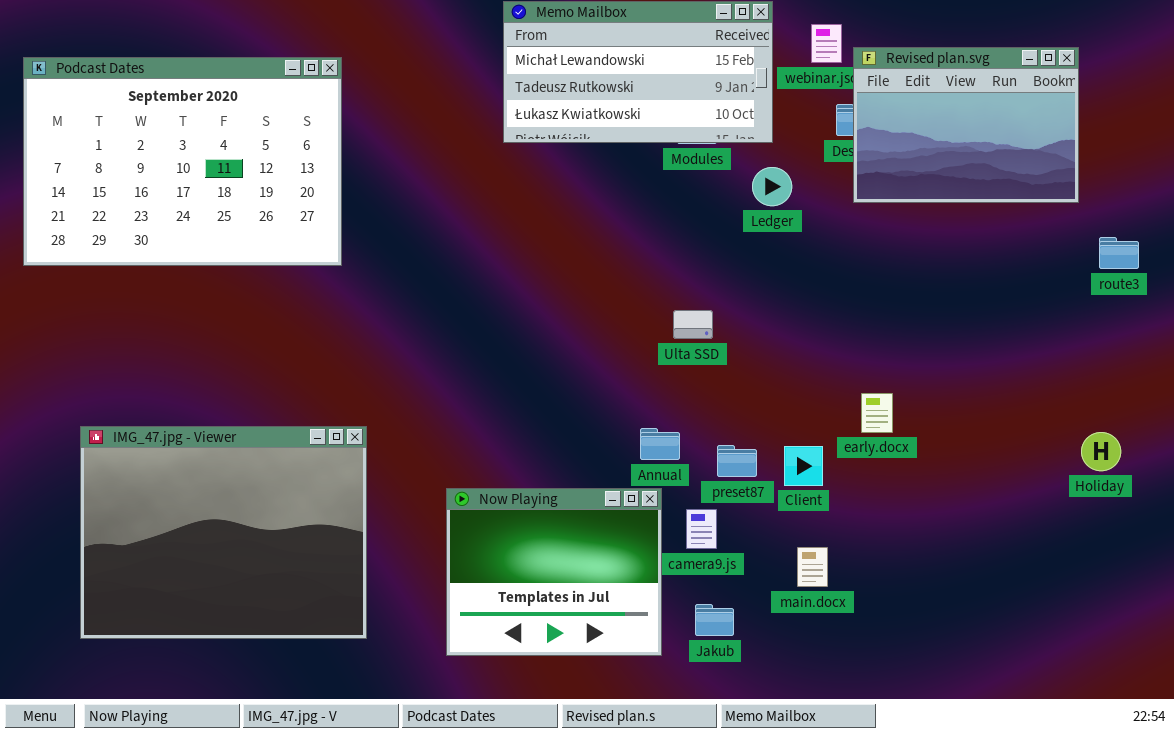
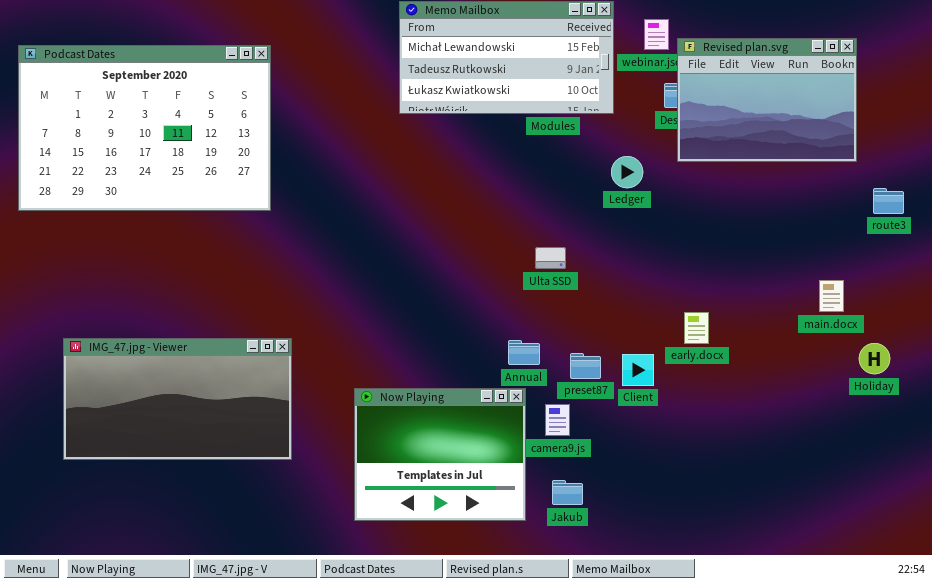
Ledger: [752,167,792,206] -> [611,156,643,188], moved
IMG_47.jpg - Viewer: [80,426,367,639] -> [63,338,292,460], resized
main.docx: [797,547,828,587] -> [819,280,844,312], moved

